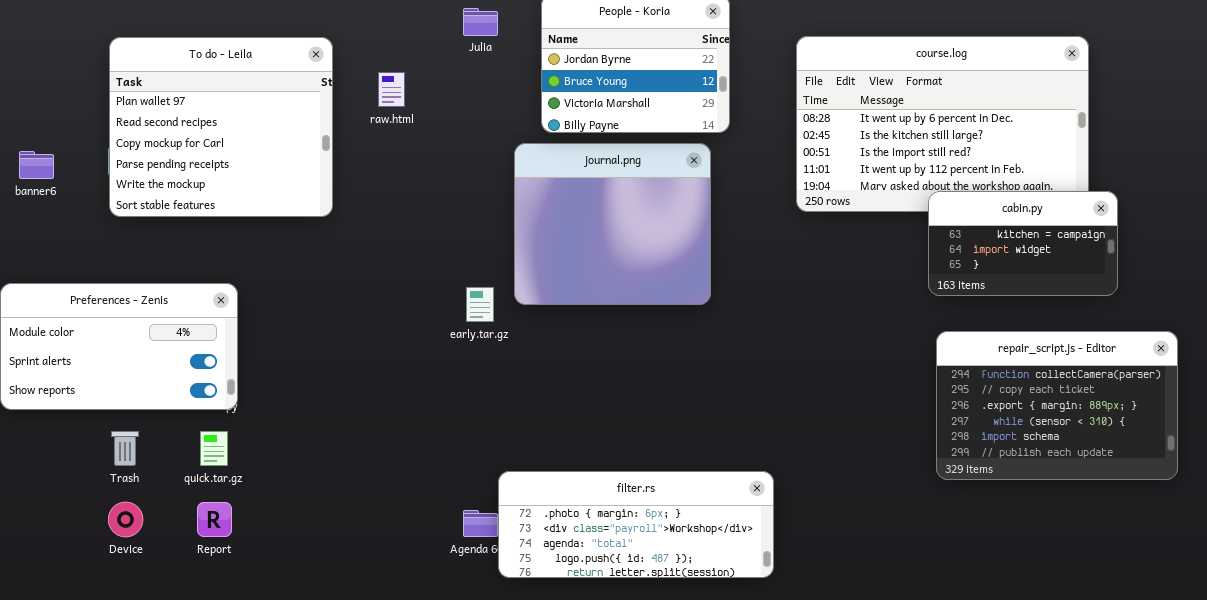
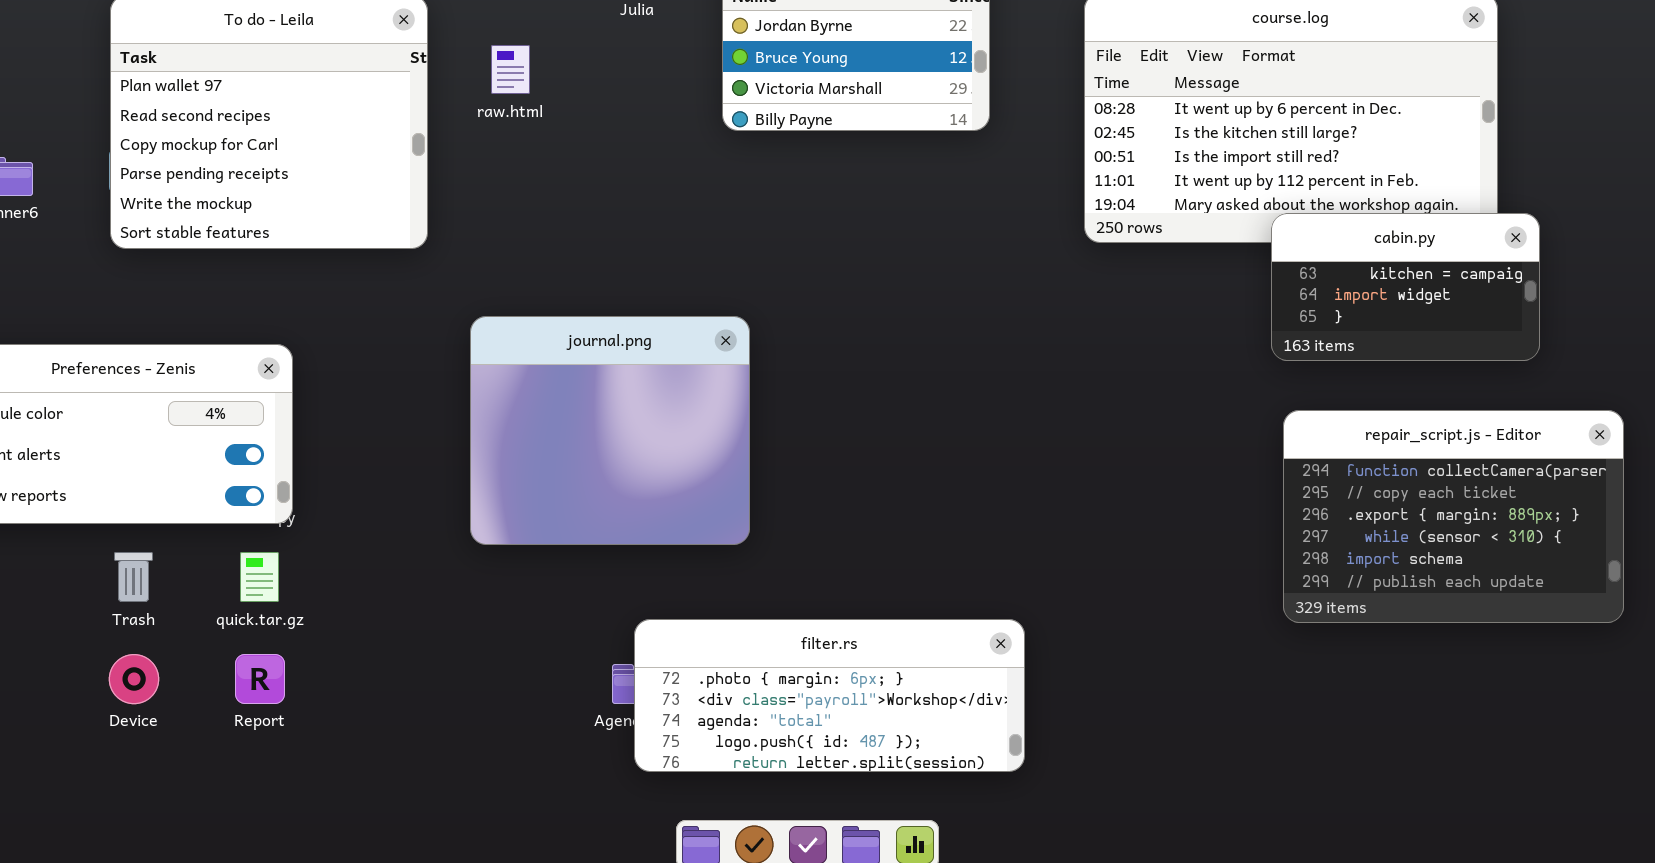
journal.png: [514,143,711,305] -> [470,316,750,545], moved
filter.rs: [498,471,774,578] -> [634,619,1025,772], moved

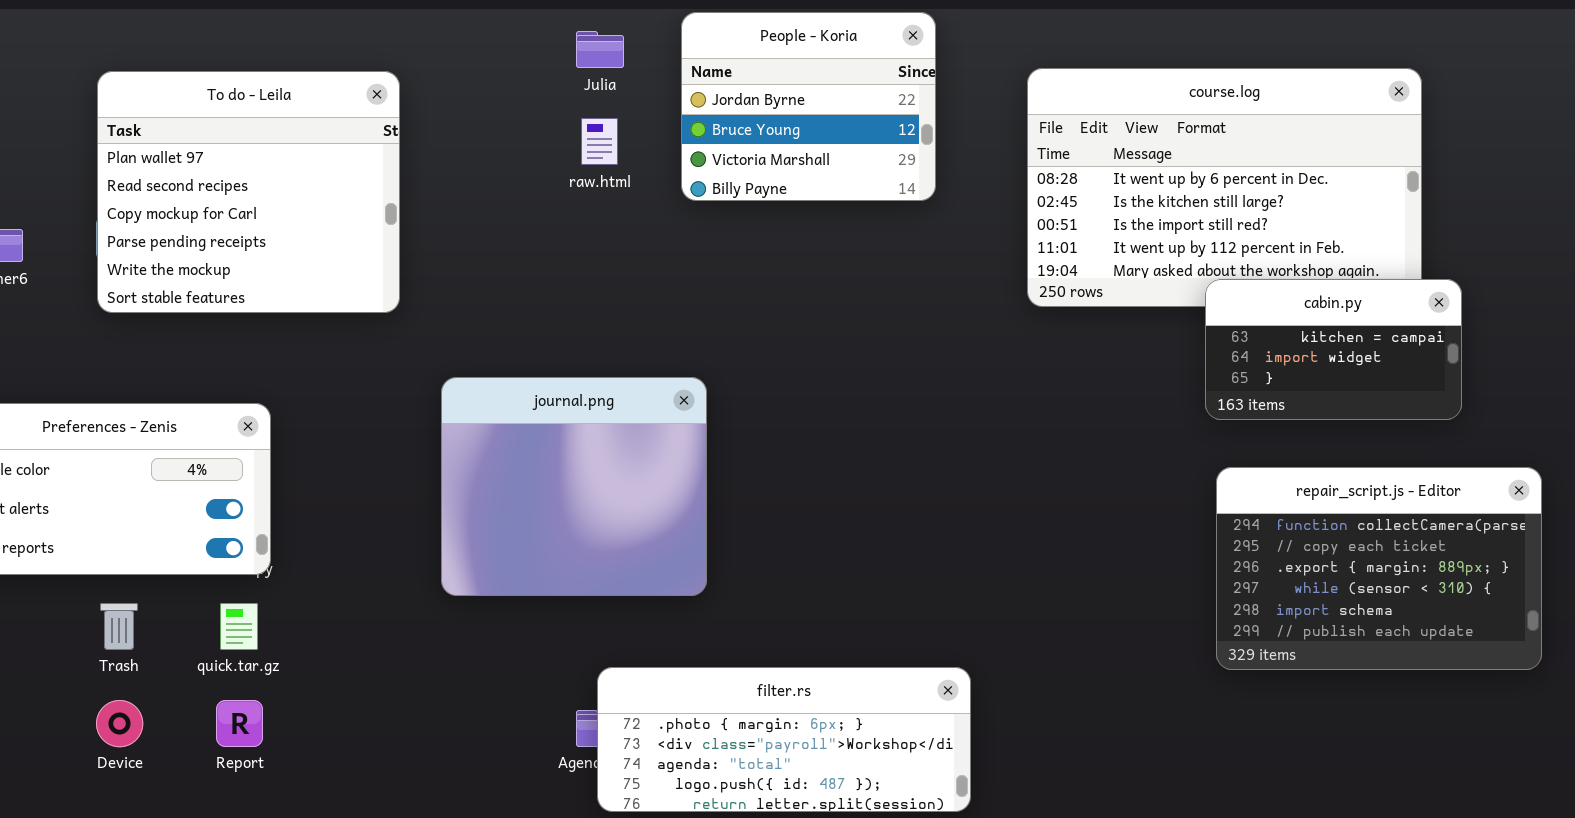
raw.html: [491,45,530,94] -> [581,118,618,165], moved

